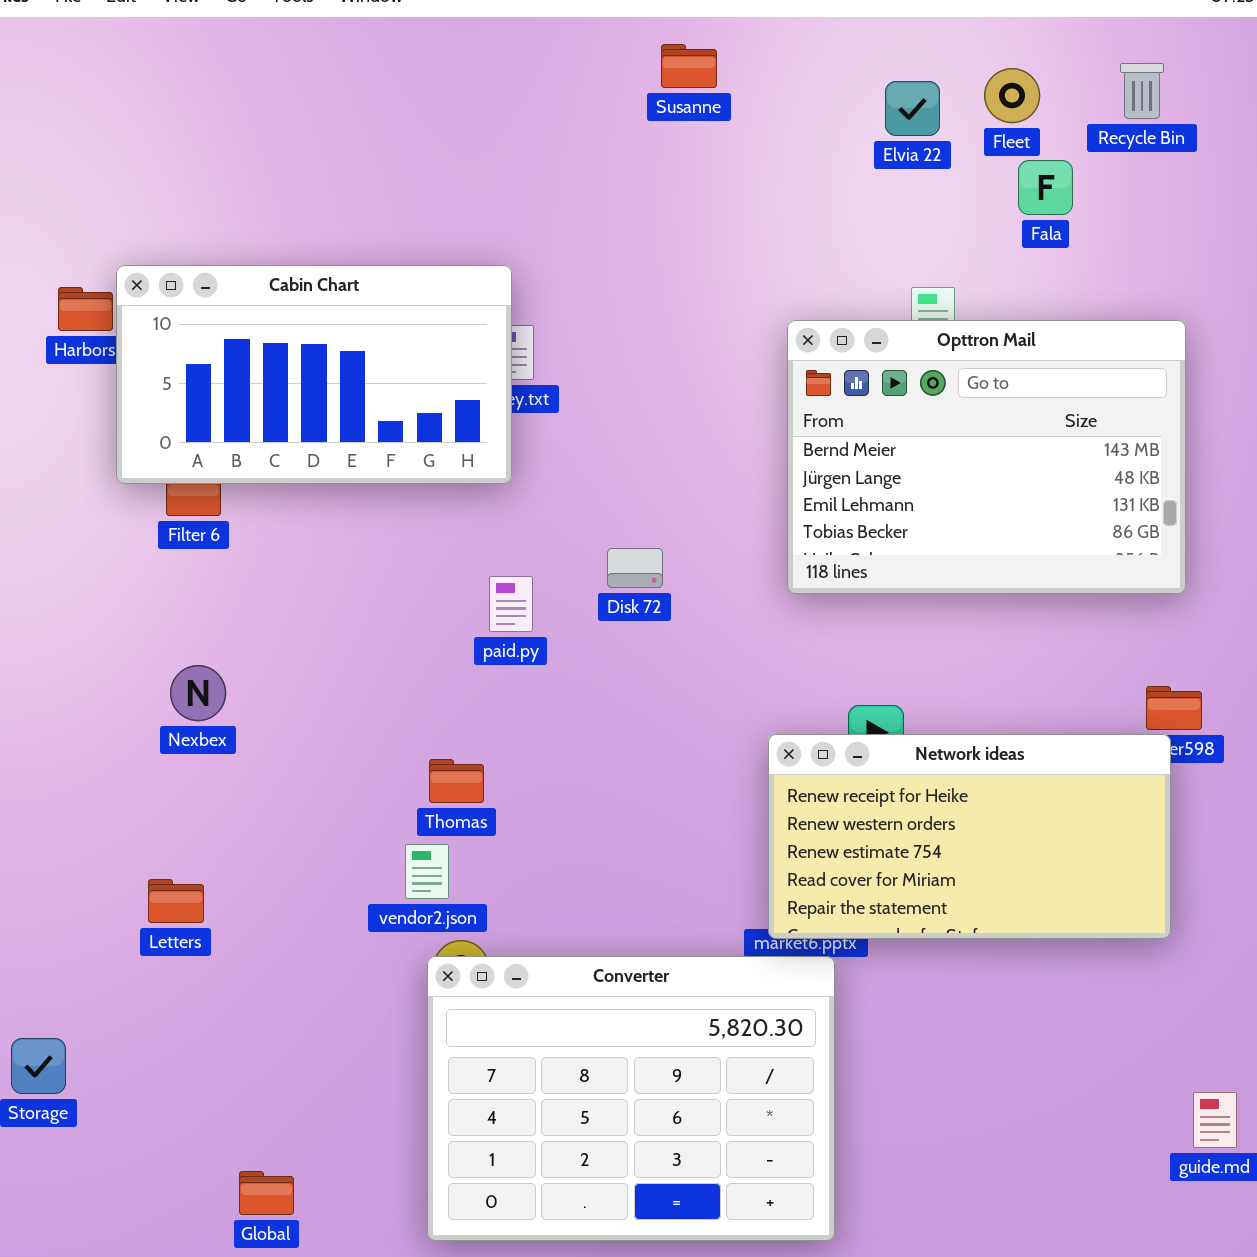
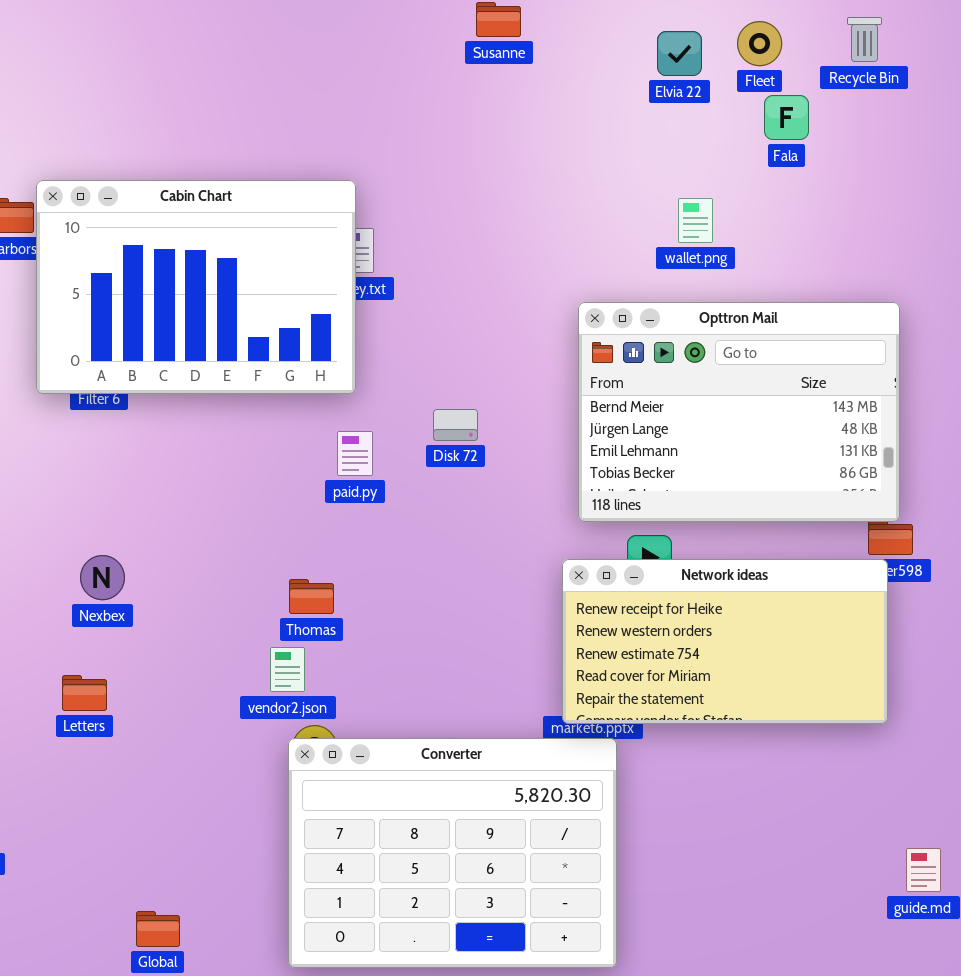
Cabin Chart: [116,265,512,484] -> [36,180,356,394], resized
Opttron Mail: [787,320,1186,594] -> [578,302,900,522], moved
Nexbex: [170,665,226,721] -> [80,555,125,600], moved

